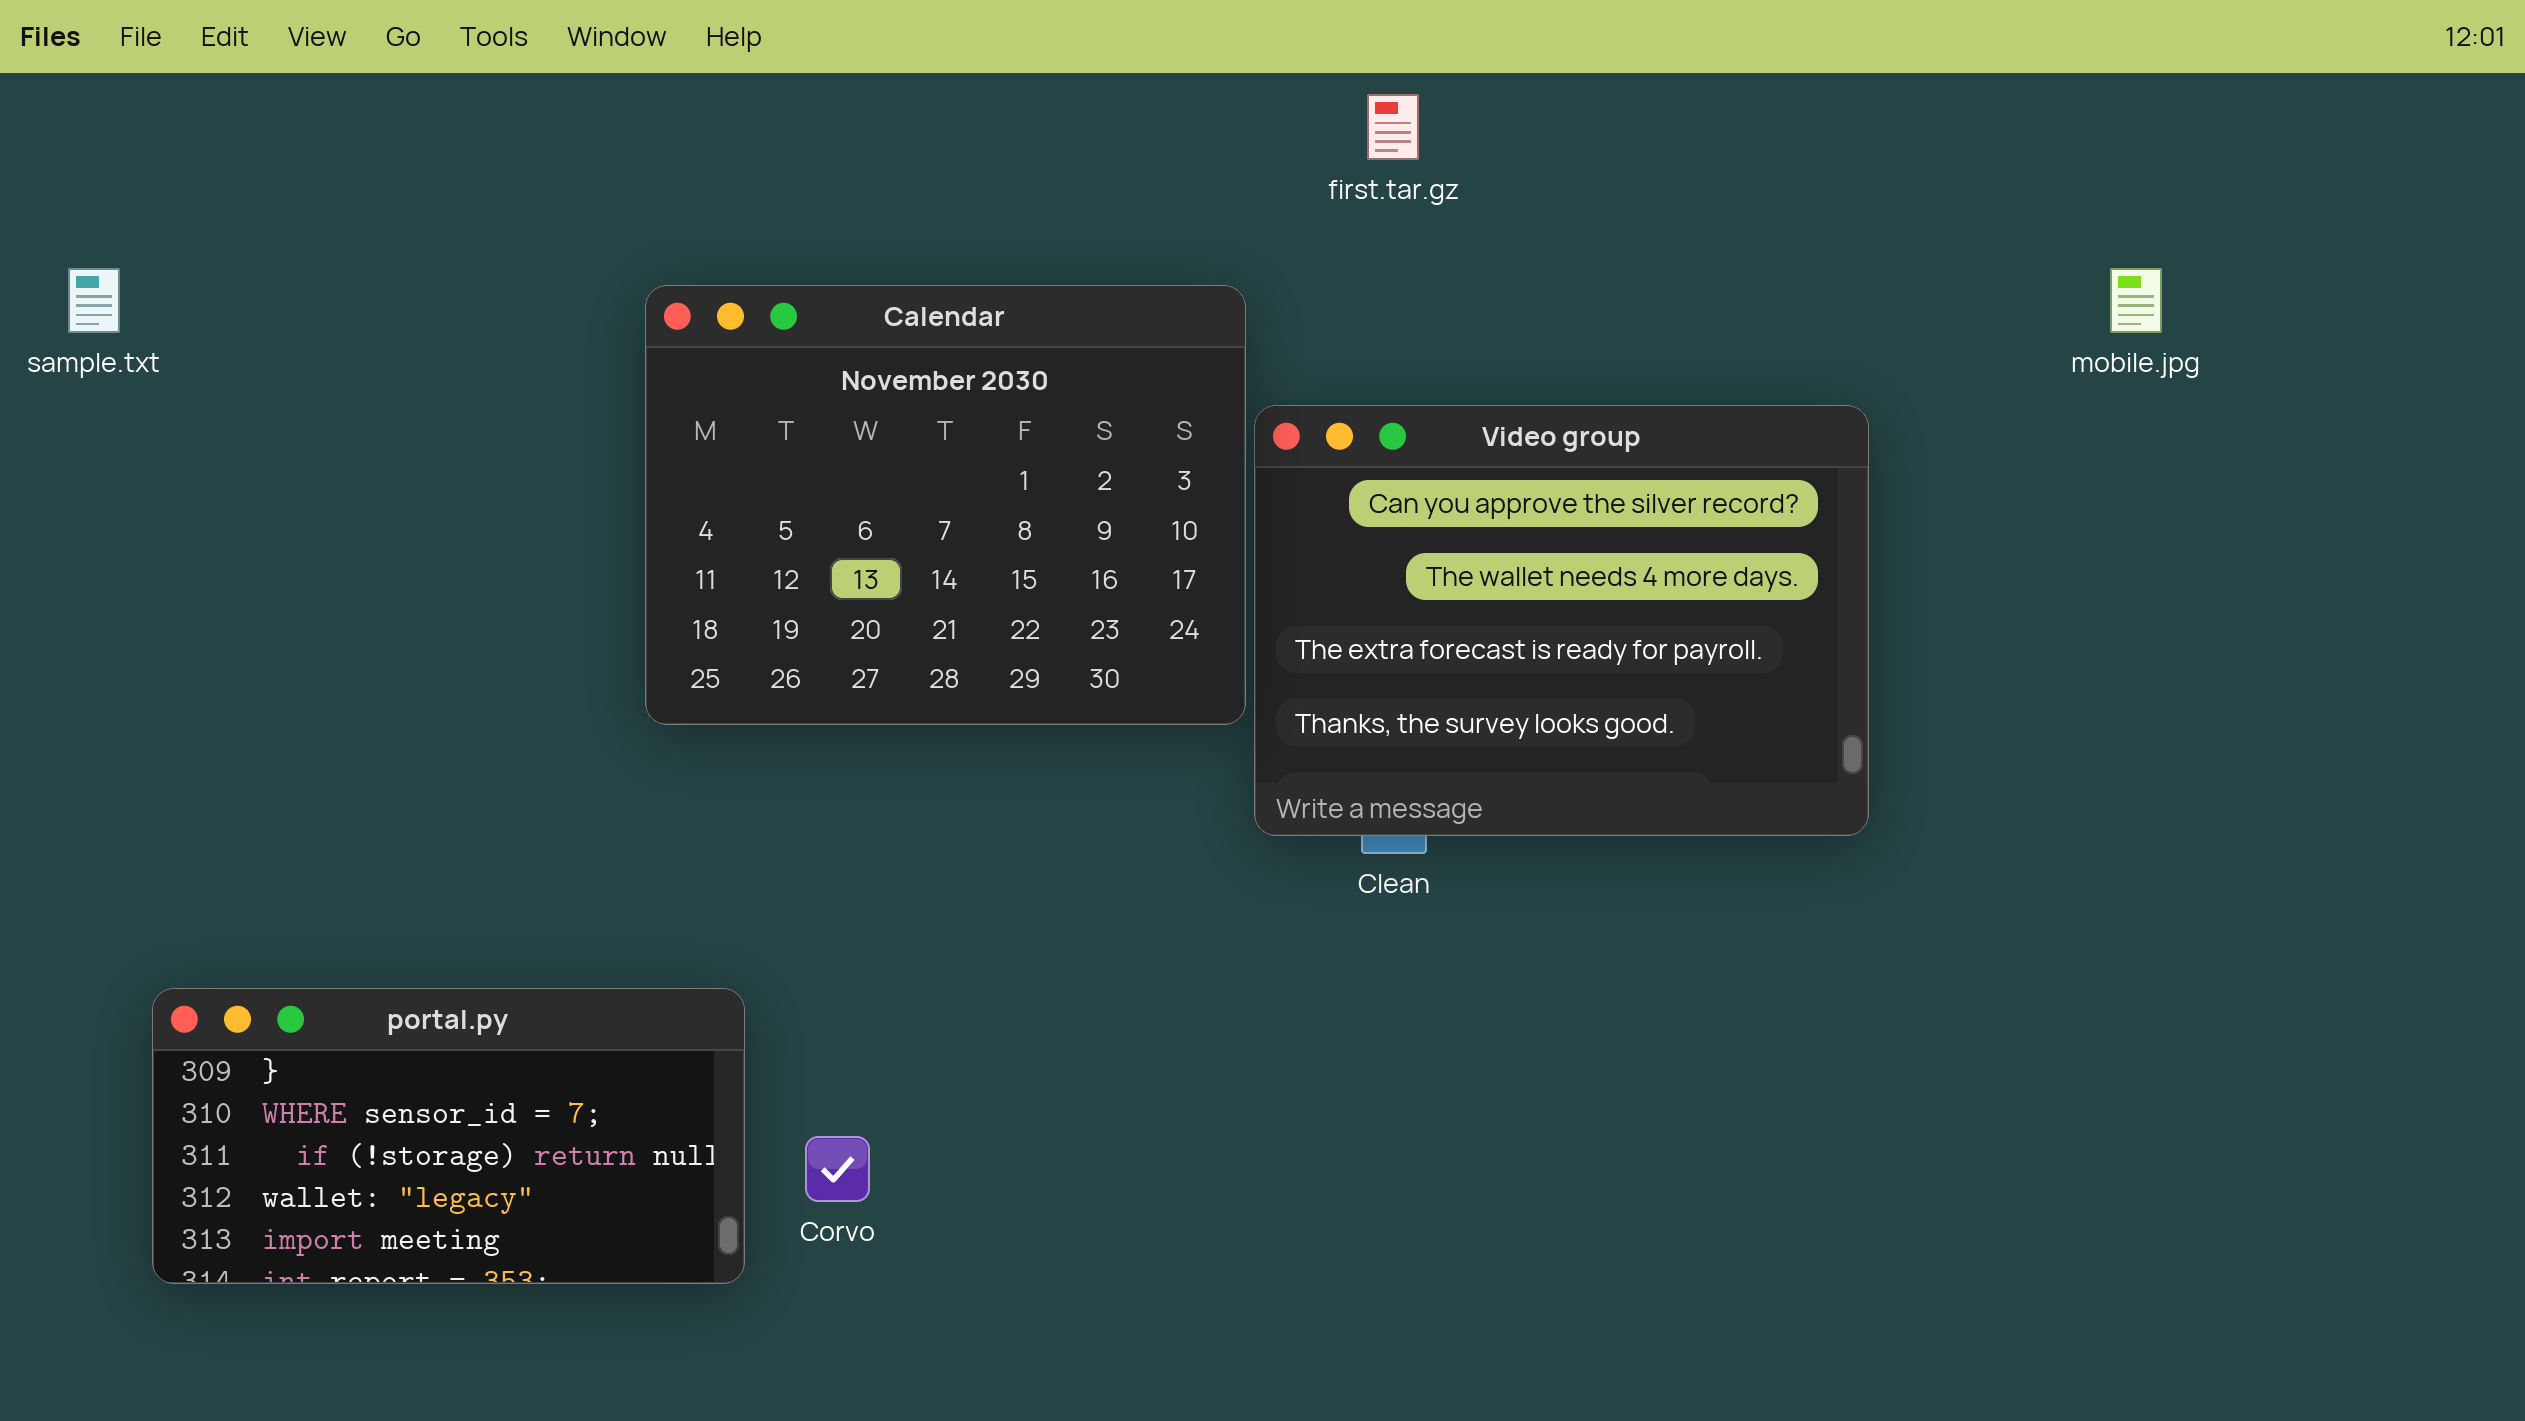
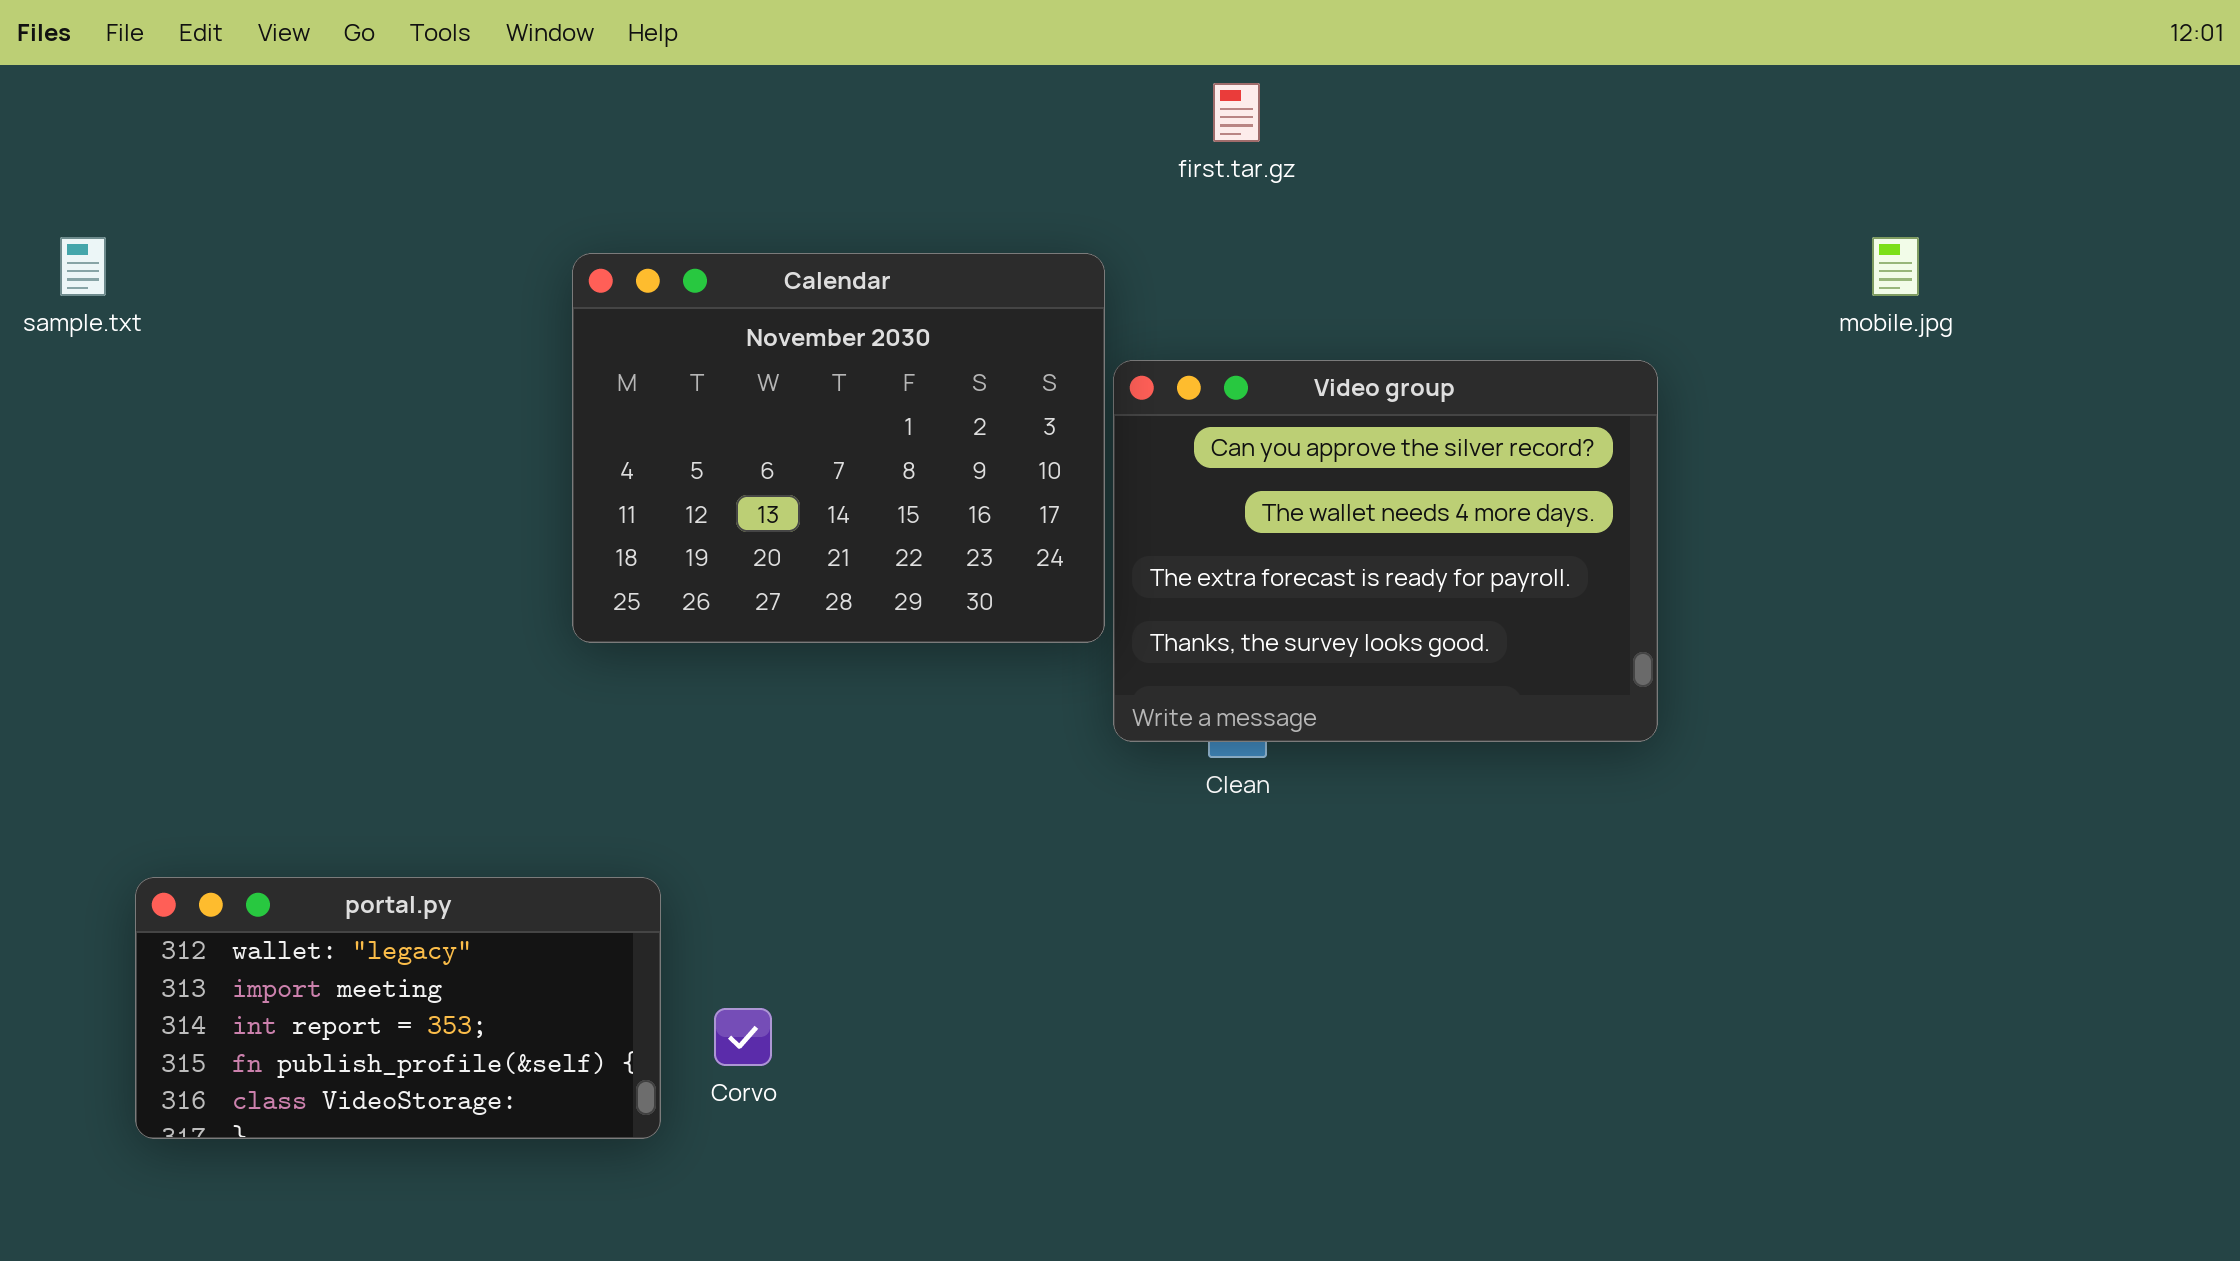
portal.py: [152,988,745,1284] -> [135,877,661,1139], scrolled down 3 rows

